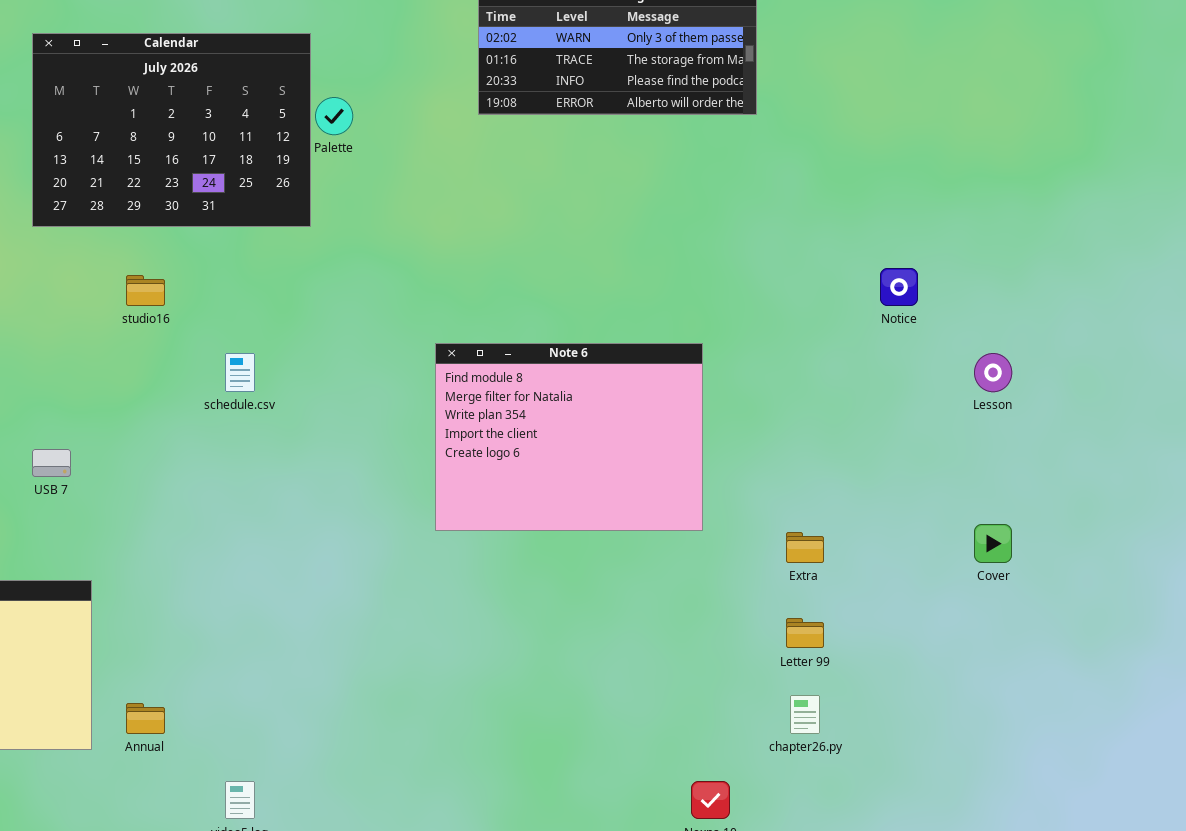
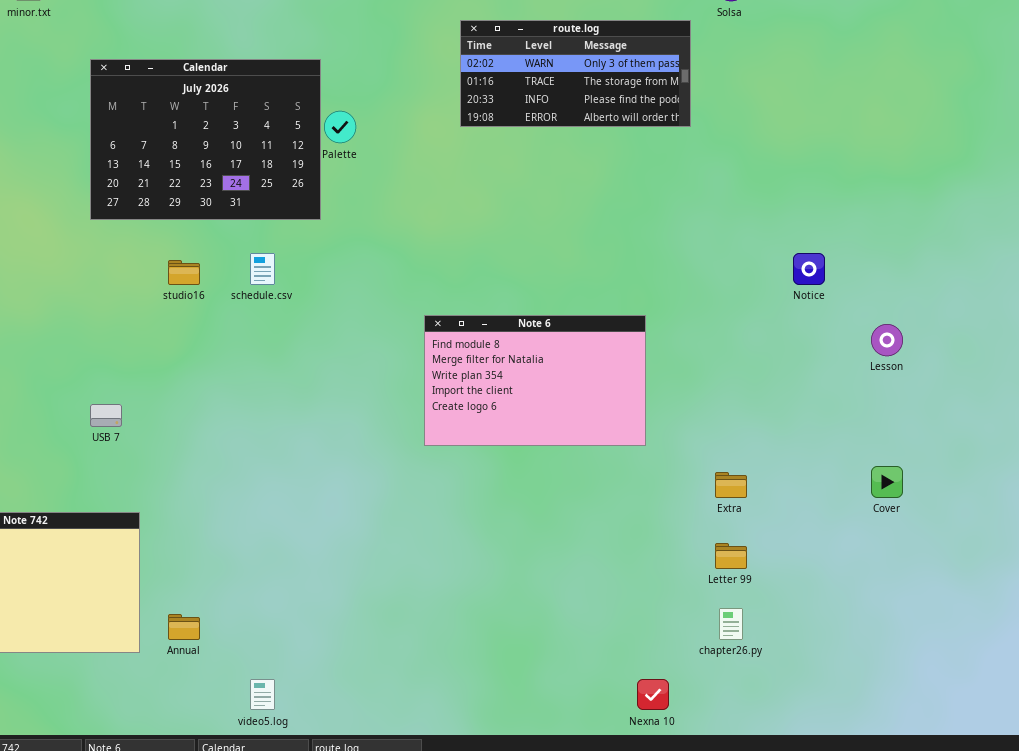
Note 6: [435,343,703,531] -> [424,315,646,446], resized
schedule.csv: [225,353,255,392] -> [250,253,275,285], moved

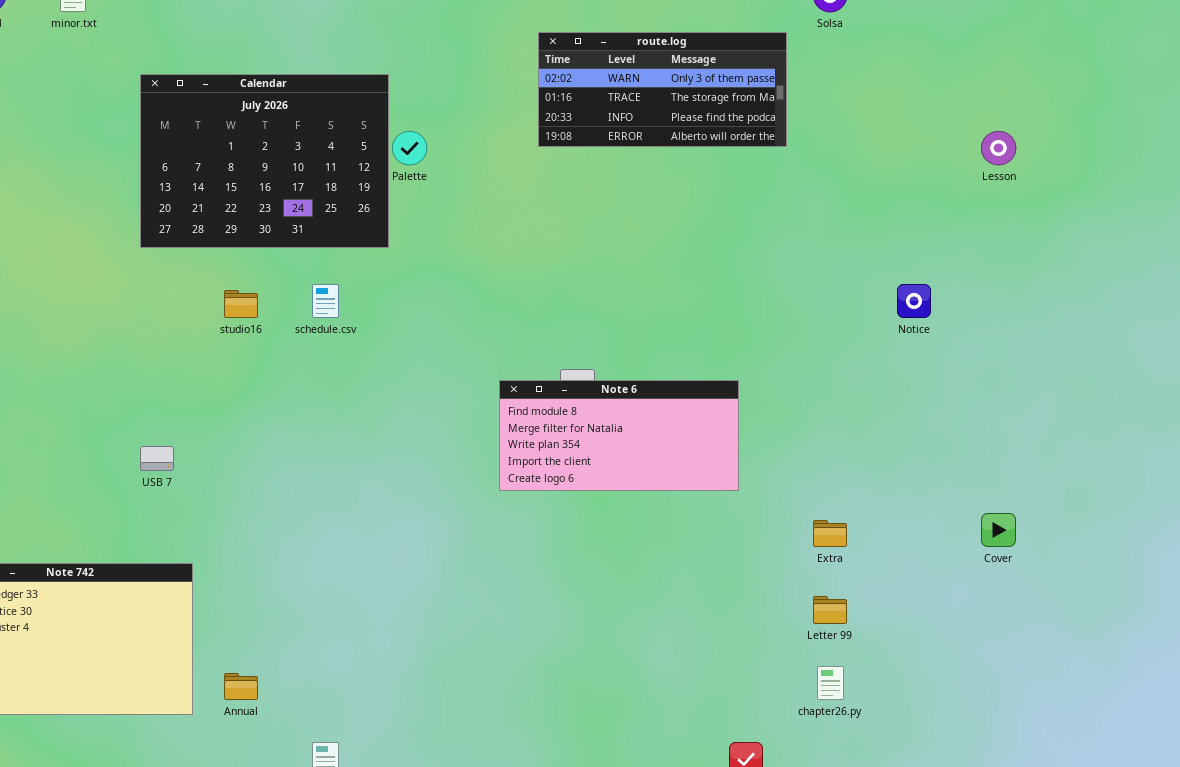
Note 6: [424,315,646,446] -> [499,380,739,491], resized
Lesson: [871,324,903,356] -> [981,131,1016,165], moved

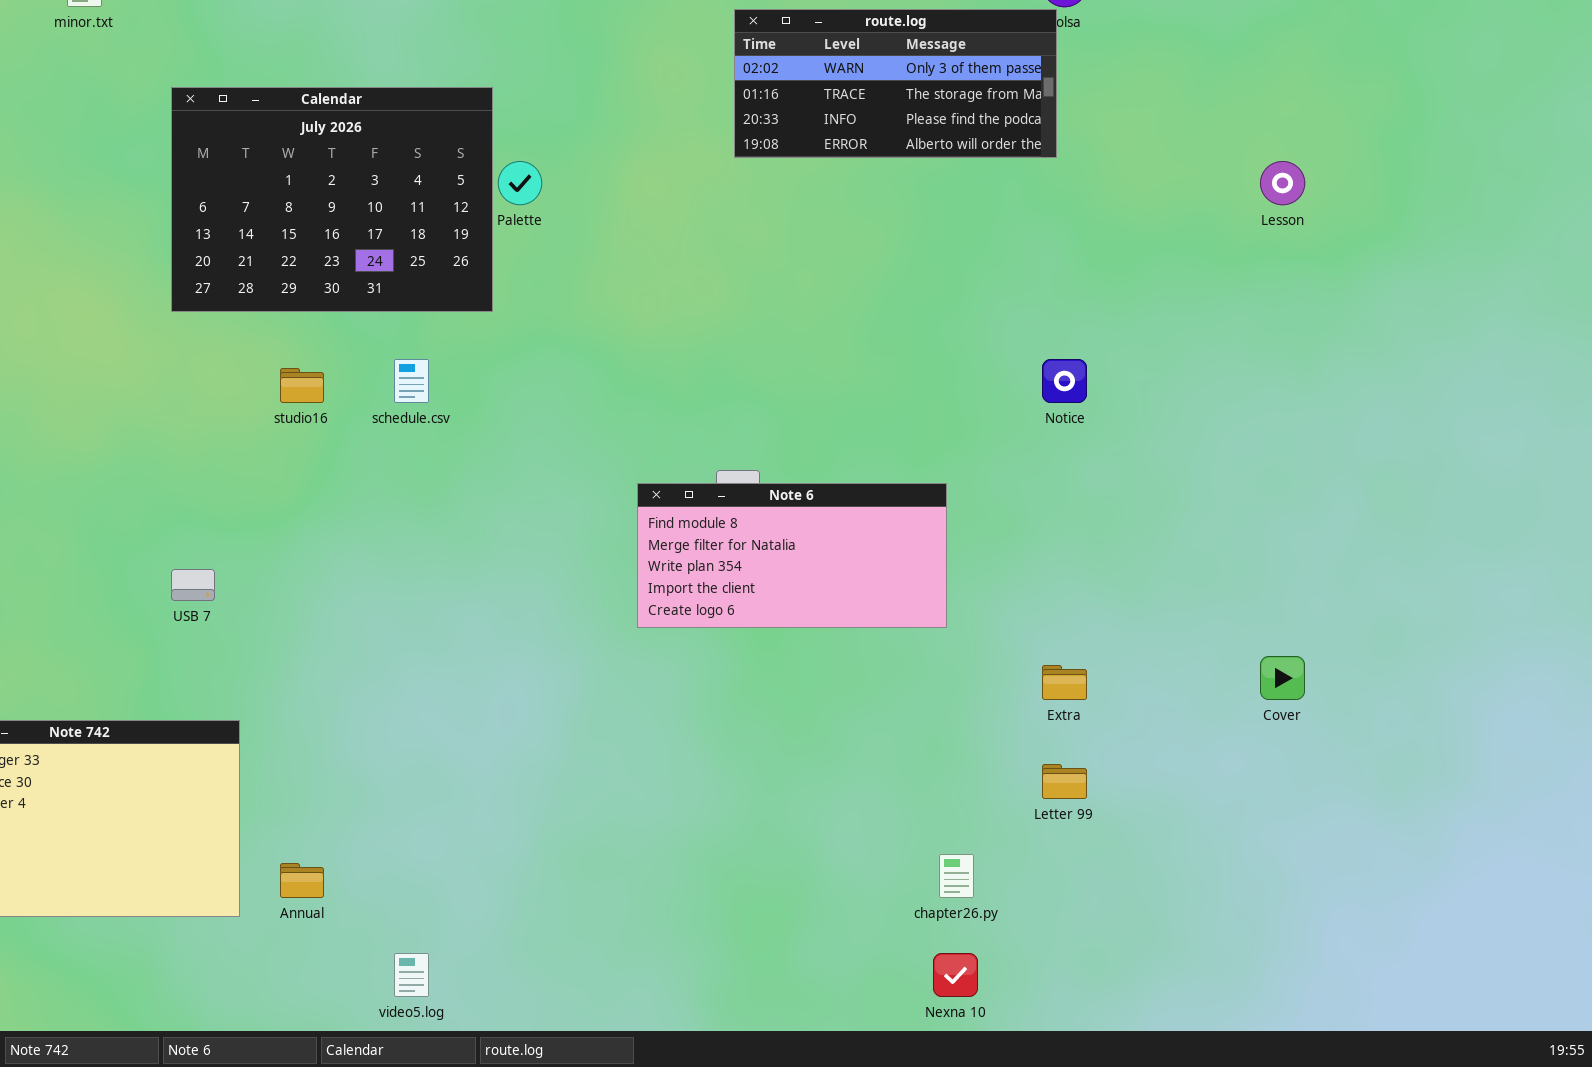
route.log: [538,32,787,147] -> [734,9,1057,158], moved
Notice: [897,284,931,318] -> [1042,359,1087,403], moved
chapter26.py: [817,666,844,700] -> [939,854,974,898], moved

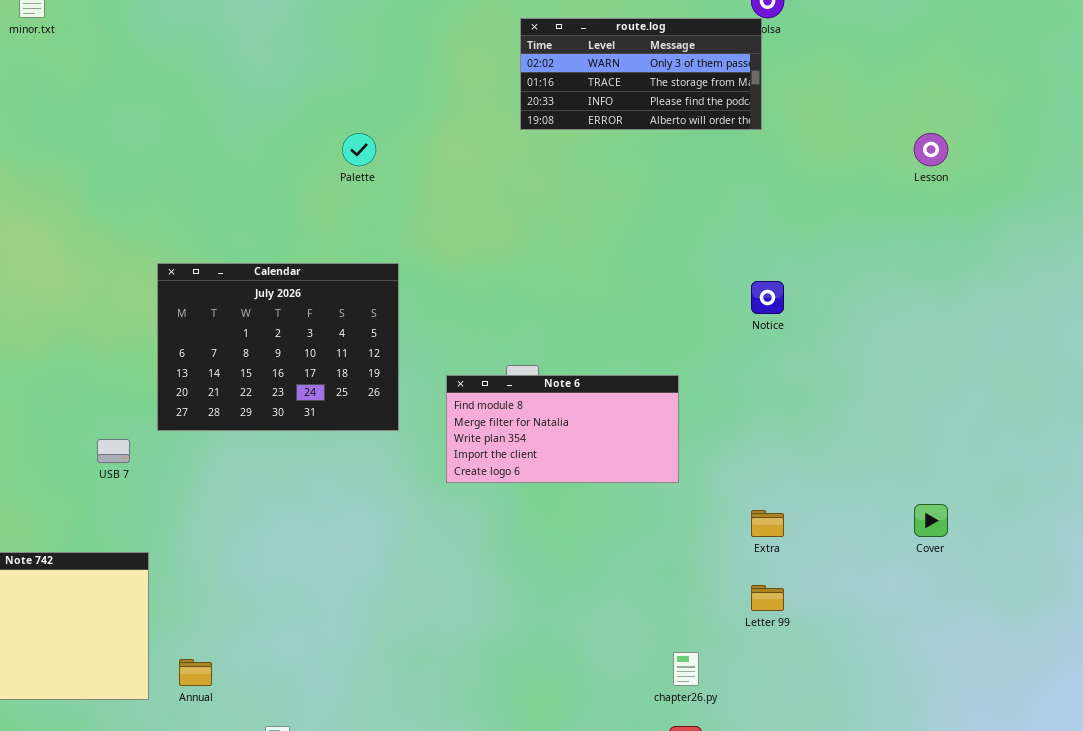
Calendar: [171,87,493,312] -> [157,263,399,431], moved

